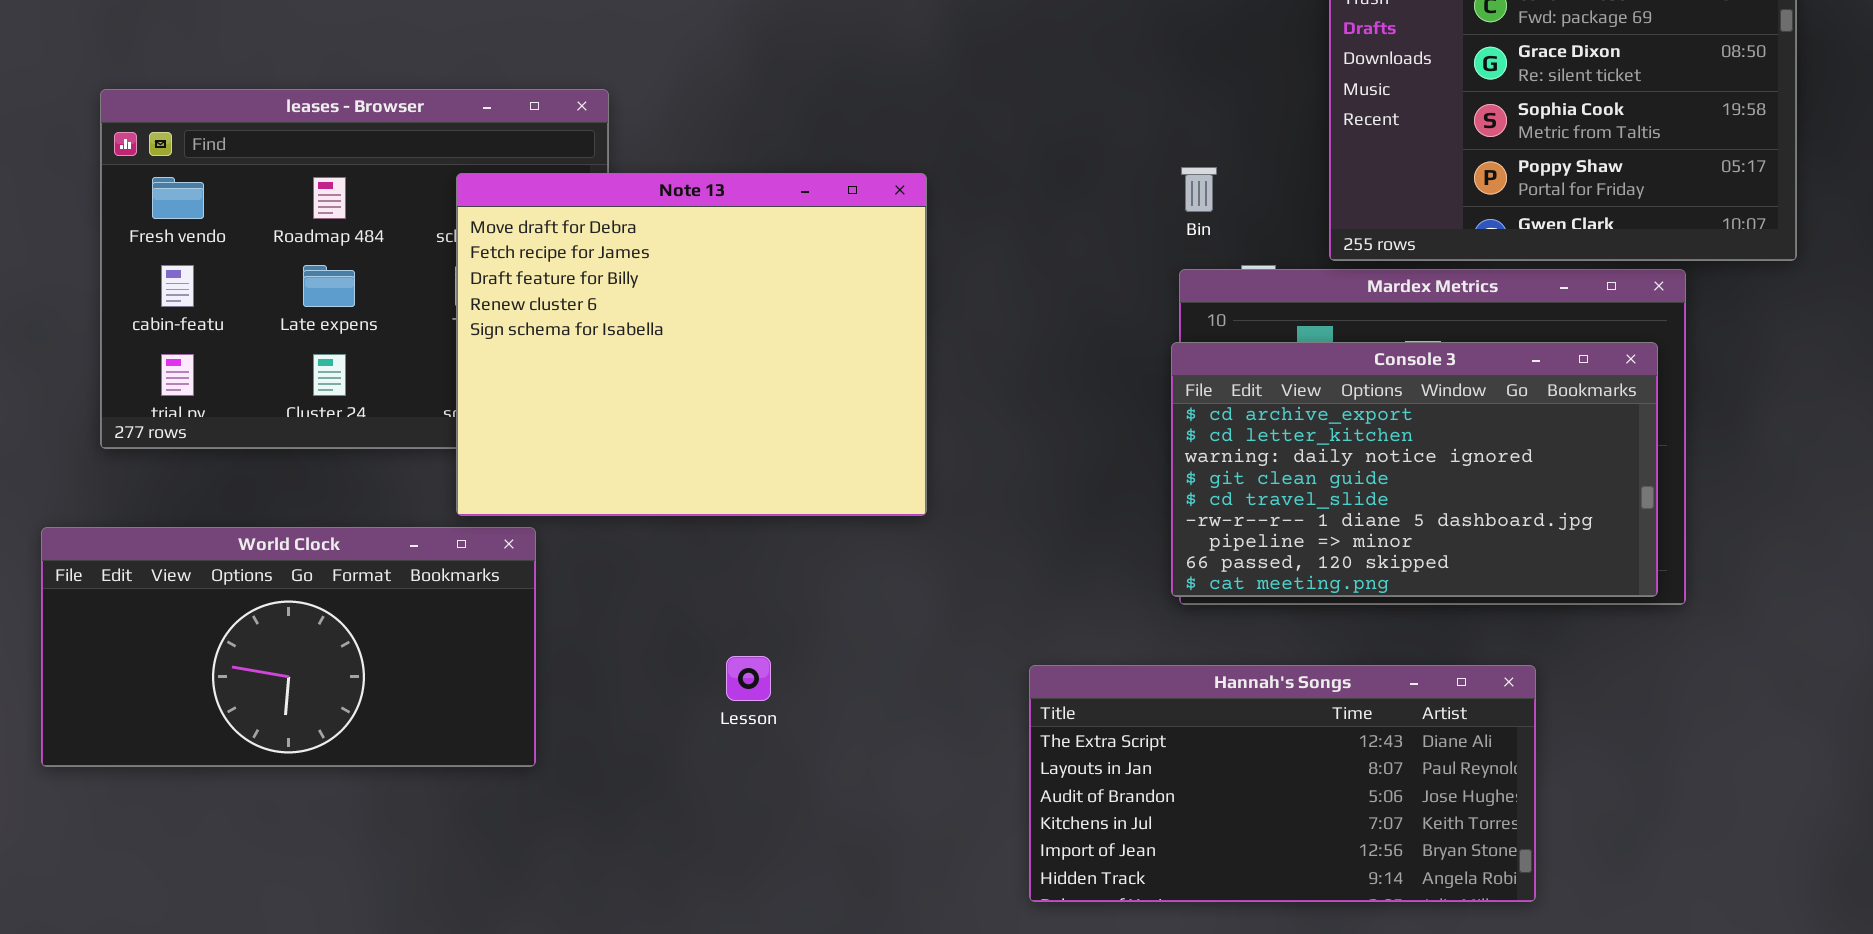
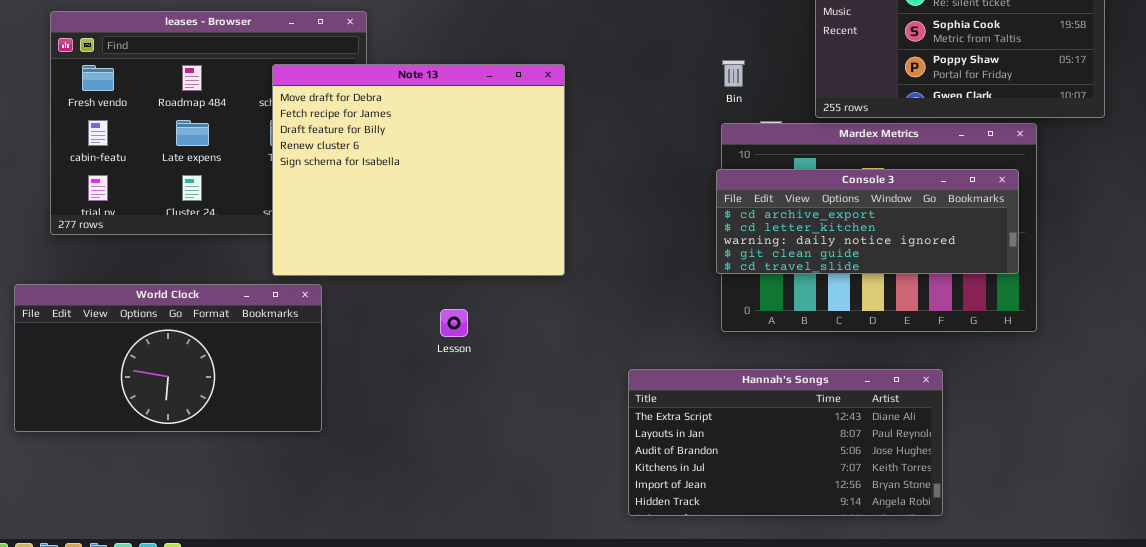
Console 3: [1171,342,1658,597] -> [716,169,1019,274], resized
Lesson: [726,656,771,701] -> [440,309,468,337], moved

